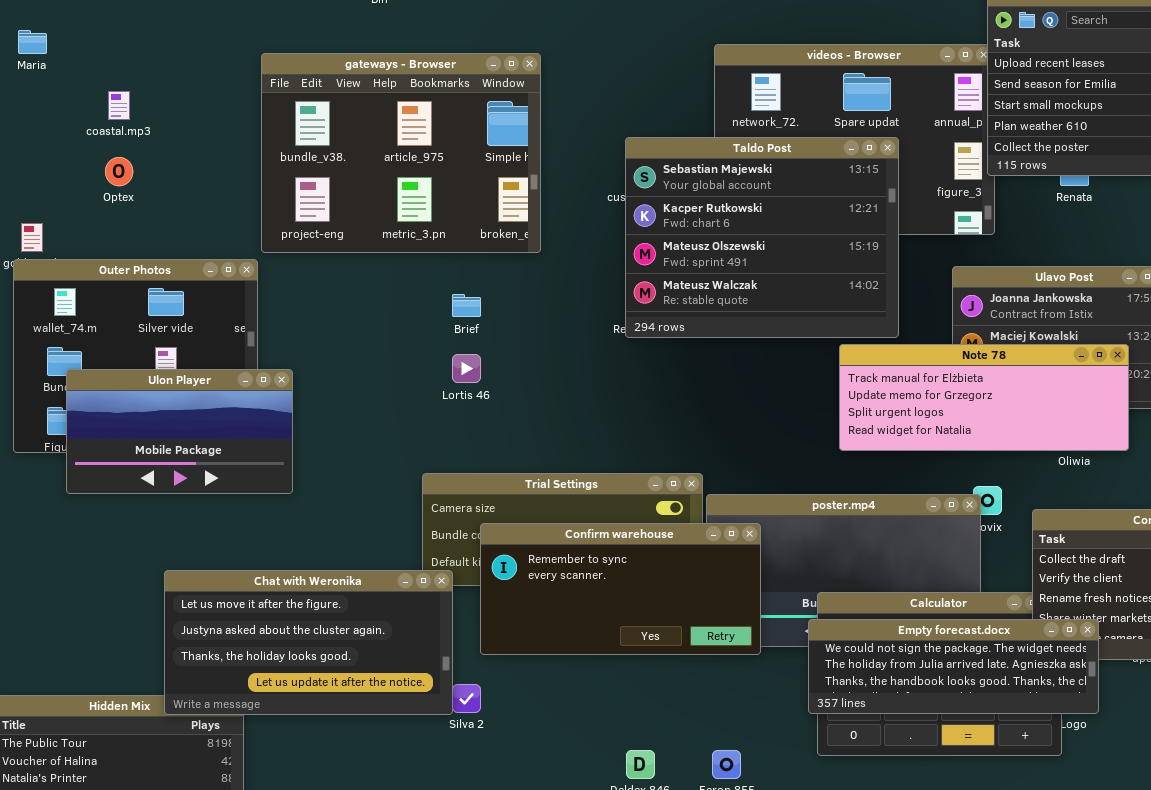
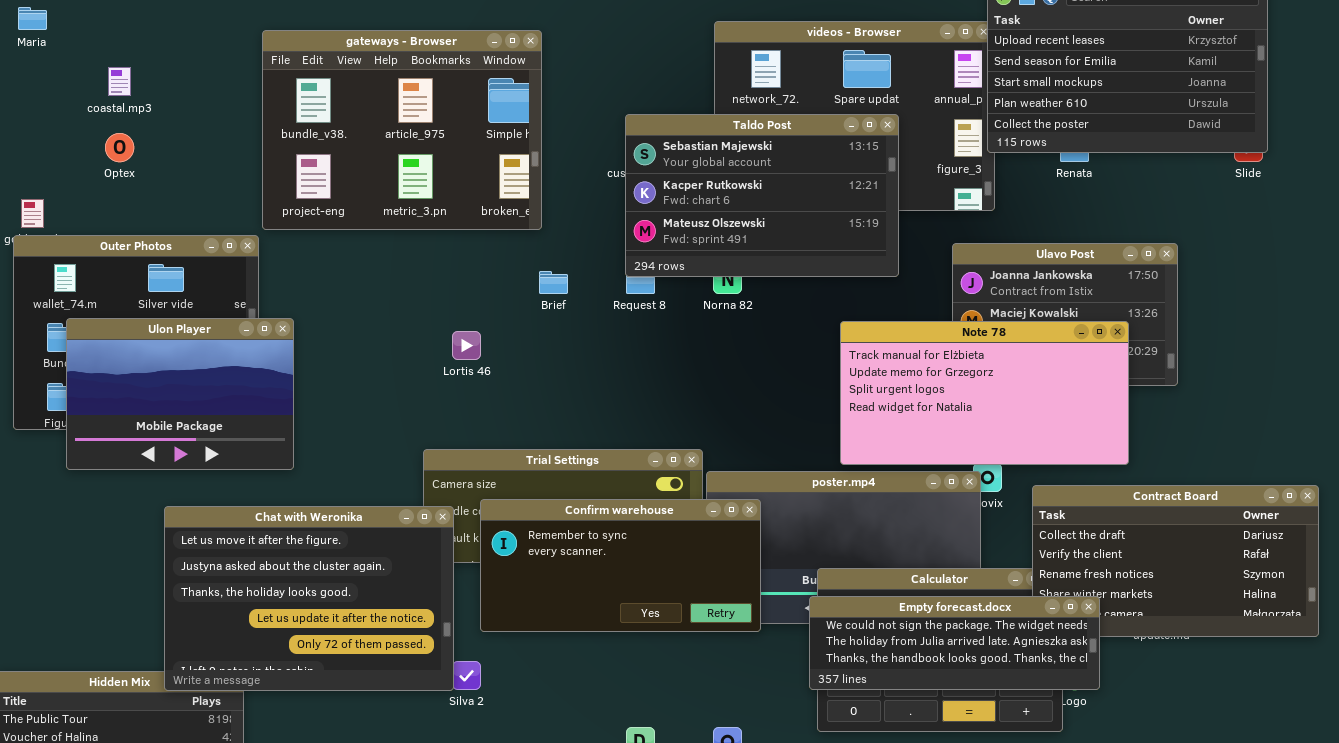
Taldo Post: [625,137,899,338] -> [625,114,899,277], resized
Brief: [452,294,481,317] -> [539,271,568,294], moved
Note 78: [839,344,1129,451] -> [840,321,1129,465], resized
Ulon Player: [66,369,293,494] -> [66,318,294,470], resized
Chat with Weronika: [164,570,453,715] -> [164,506,454,691], resized

